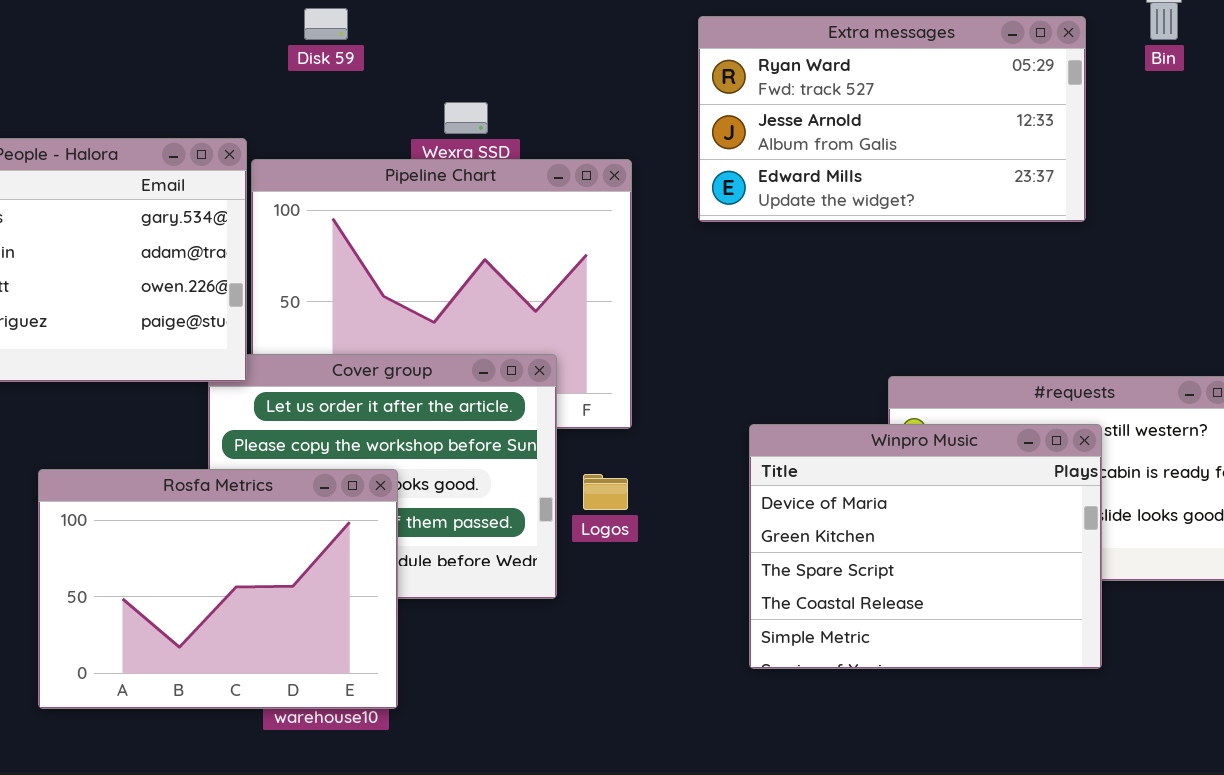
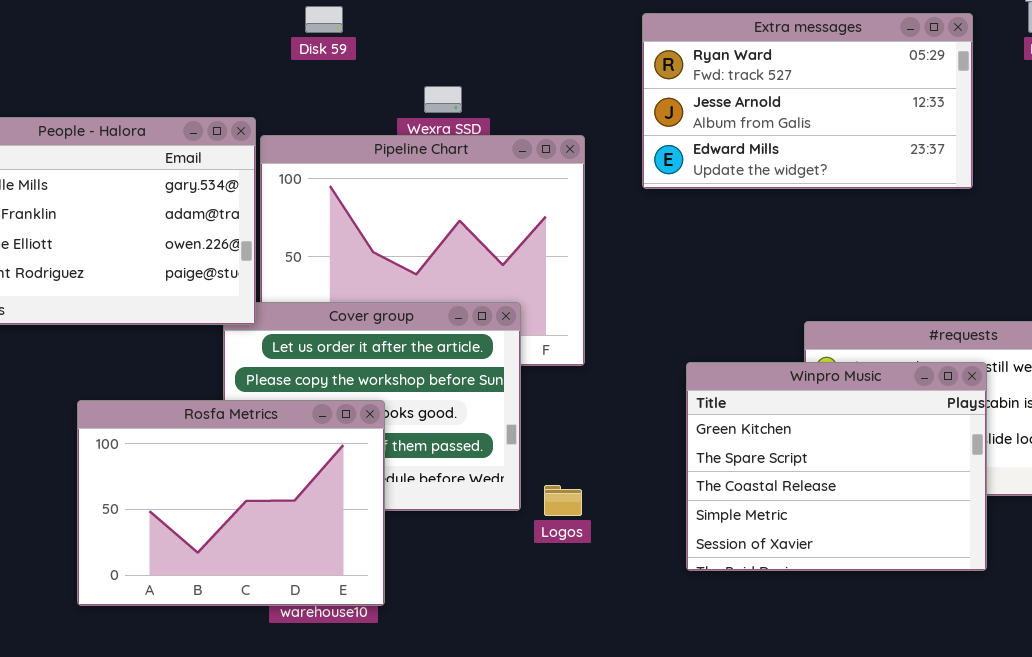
Winpro Music: [749,424,1102,669] -> [686,362,987,571], scrolled down 1 row
Logos: [583,474,628,510] -> [544,485,582,516], moved

